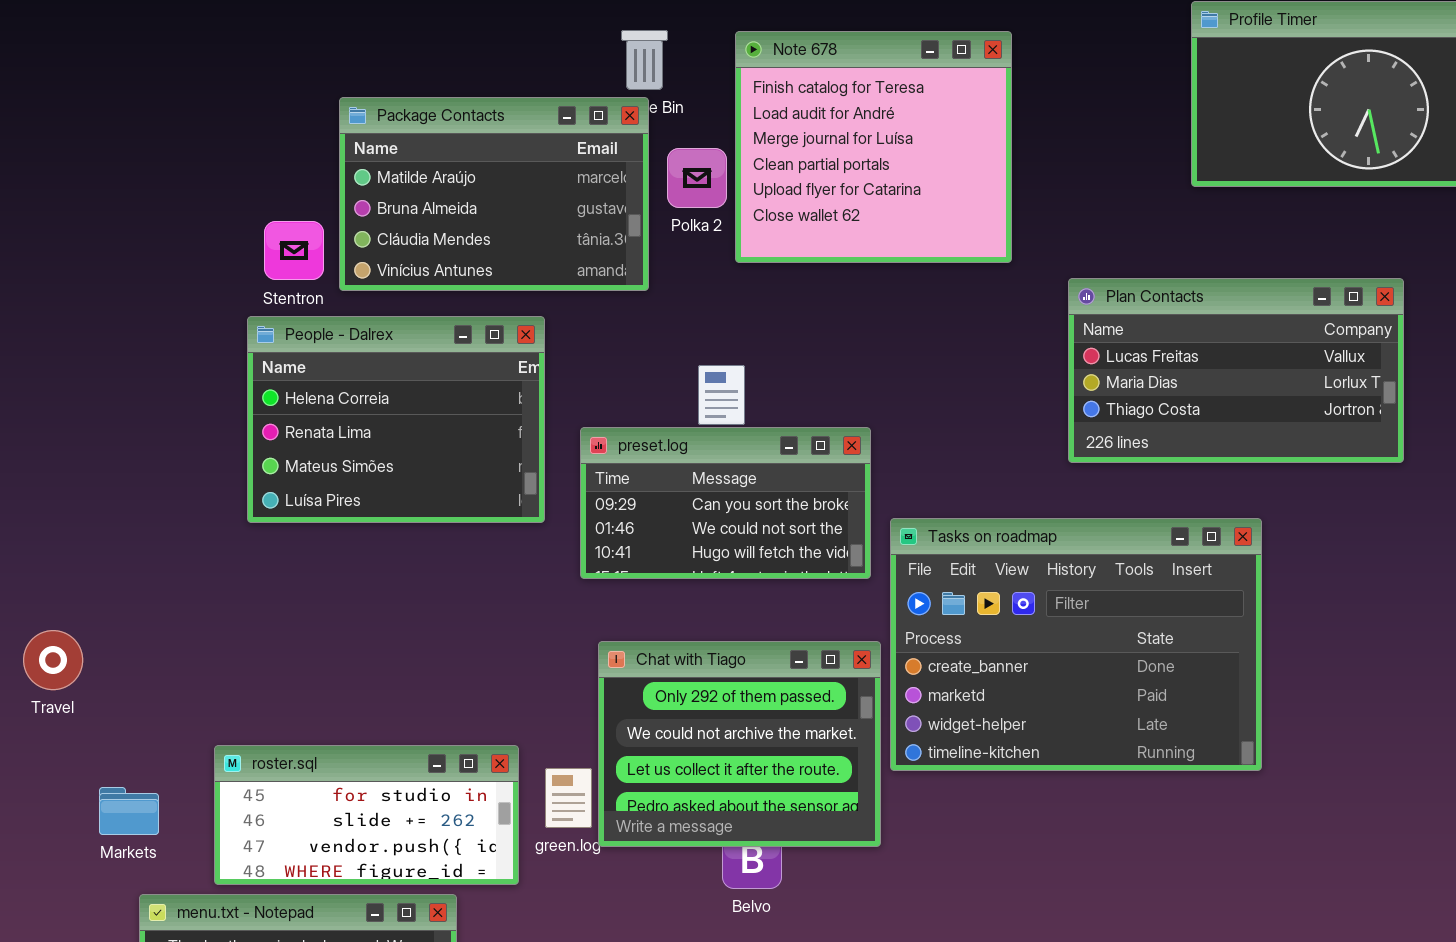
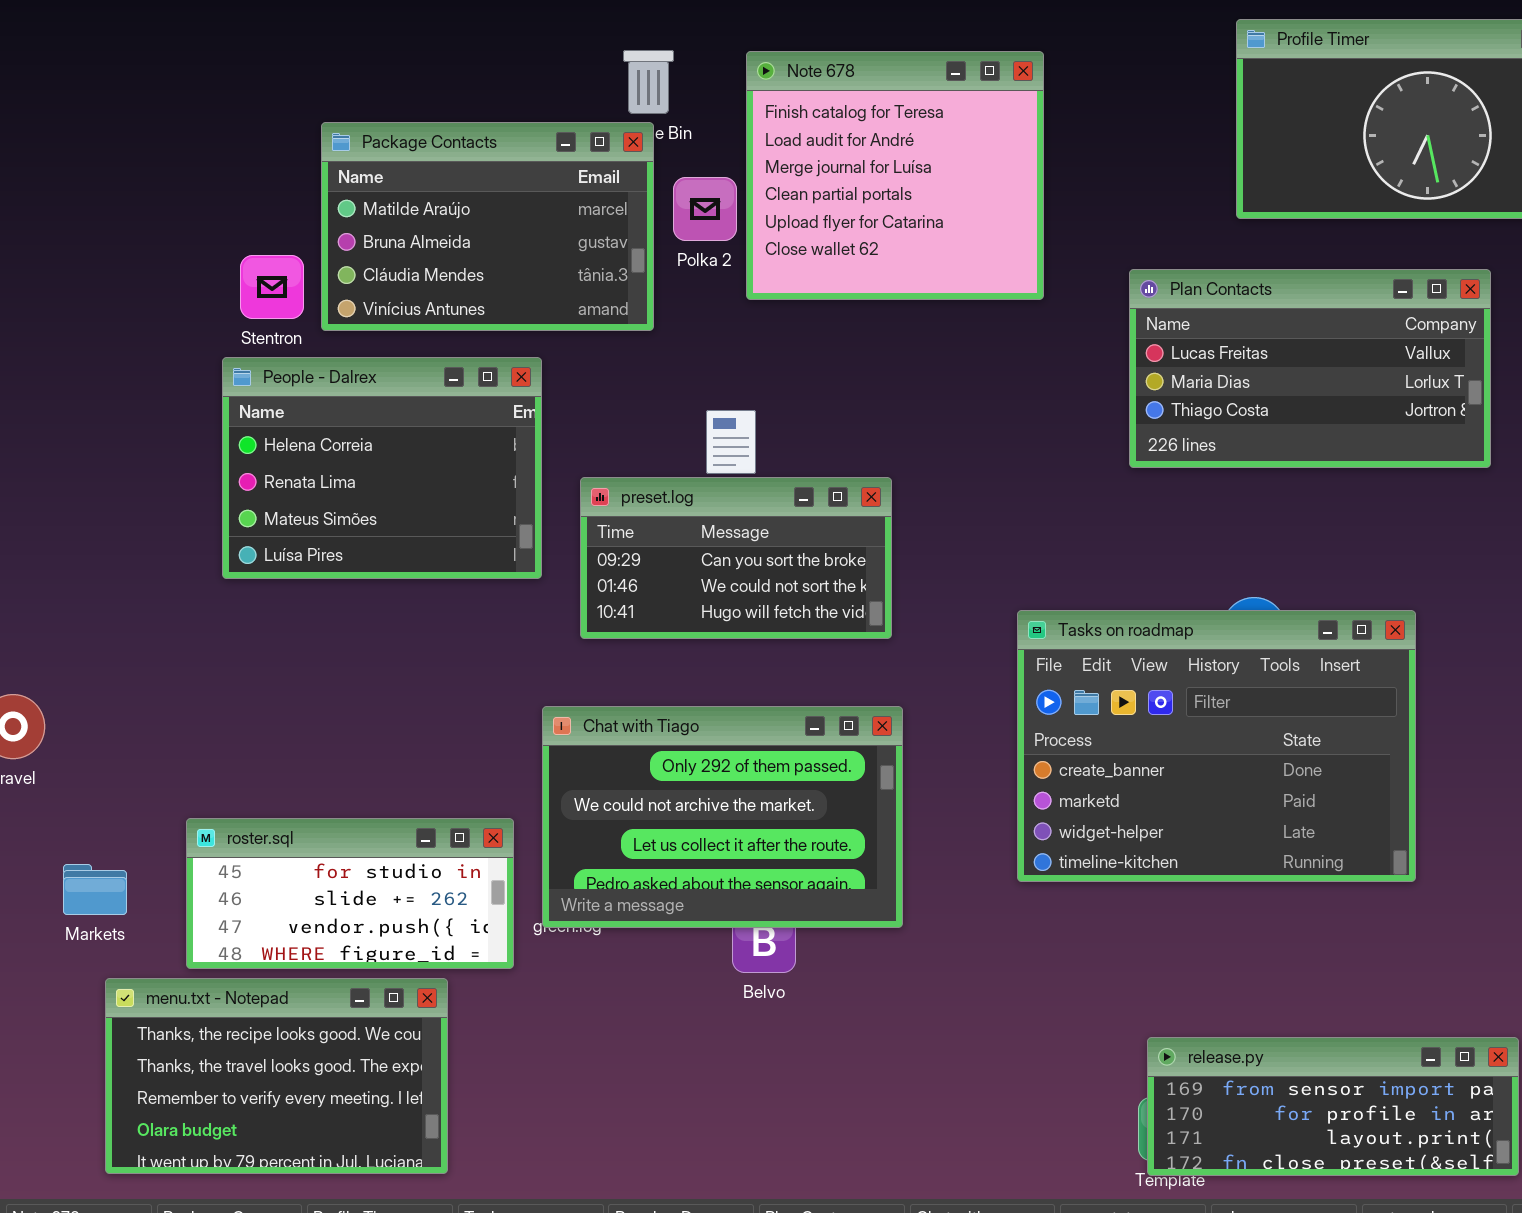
Plan Contacts: [1068,278,1404,463] -> [1129,269,1491,468], moved
Tasks on roadmap: [890,518,1262,771] -> [1017,610,1416,882], moved
Chat with Tiago: [598,641,881,847] -> [542,706,903,928], resized

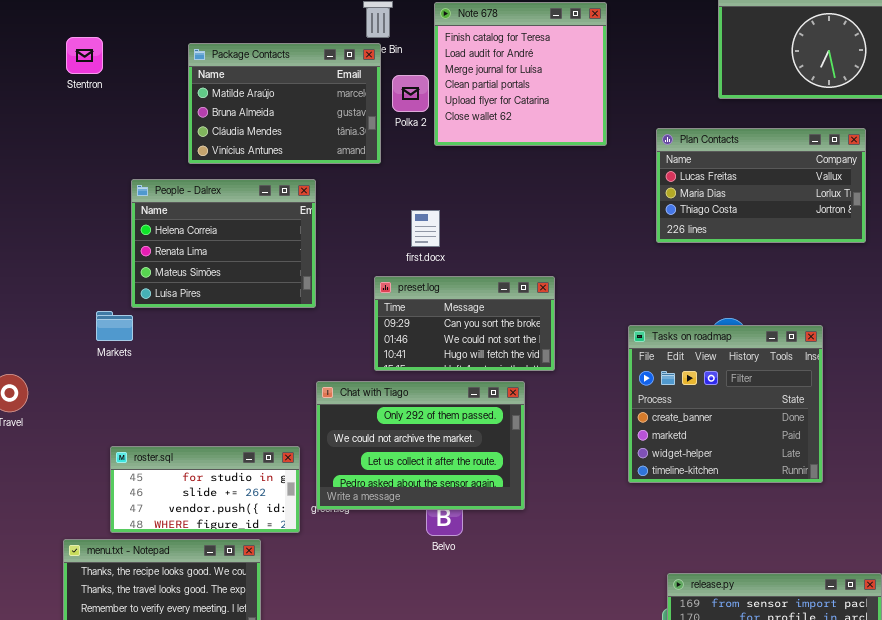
Stentron: [240,255,304,319] -> [66,37,103,74], moved
preset.log: [580,477,892,639] -> [374,276,555,371], moved
Tasks on roadmap: [1017,610,1416,882] -> [628,325,823,483], resized
Markets: [63,864,127,915] -> [96,311,133,341], moved

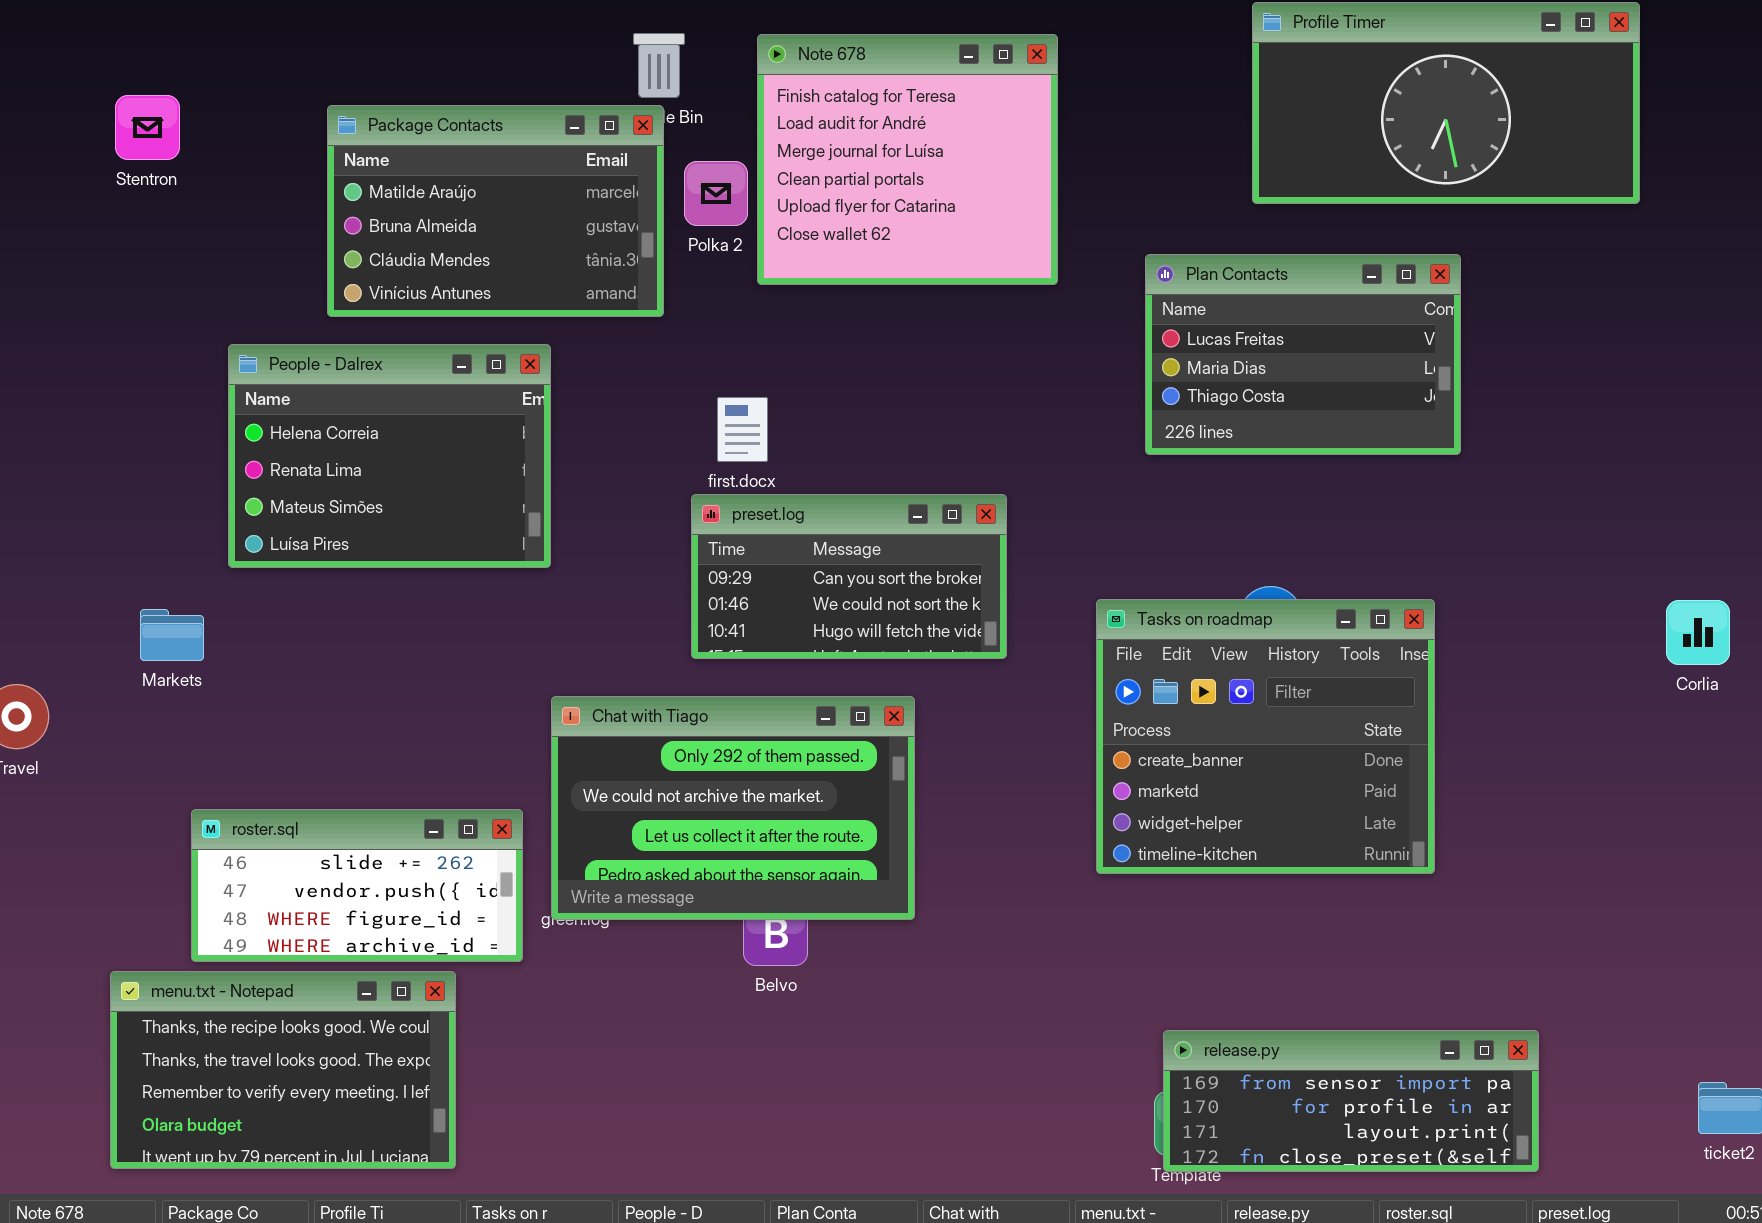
Plan Contacts: [656,128,866,243] -> [1145,254,1461,455], resized
preset.log: [374,276,555,371] -> [691,494,1007,659], moved
Markets: [96,311,133,341] -> [140,609,204,661], moved
roster.sql: [110,446,300,533] -> [191,809,523,962], scrolled down 1 row

